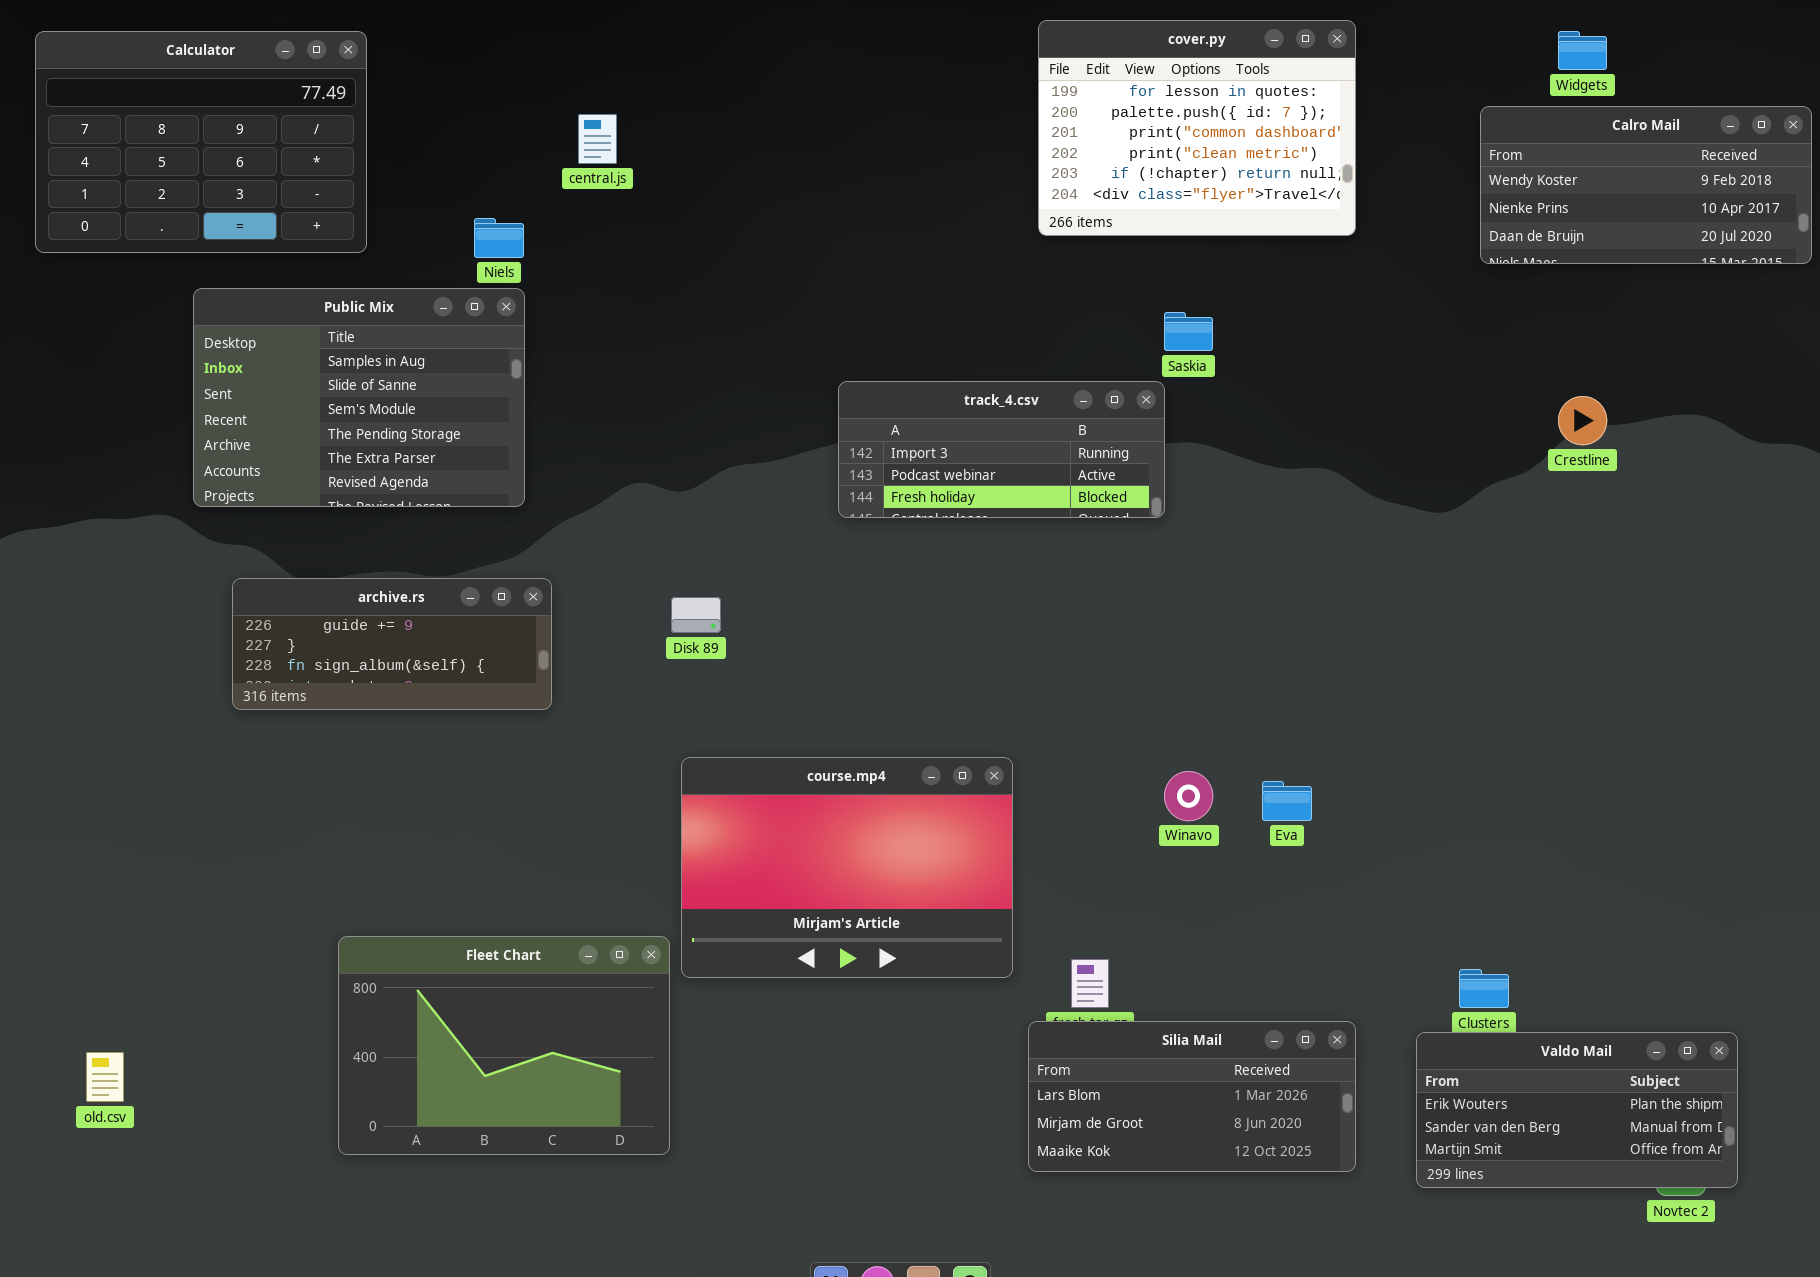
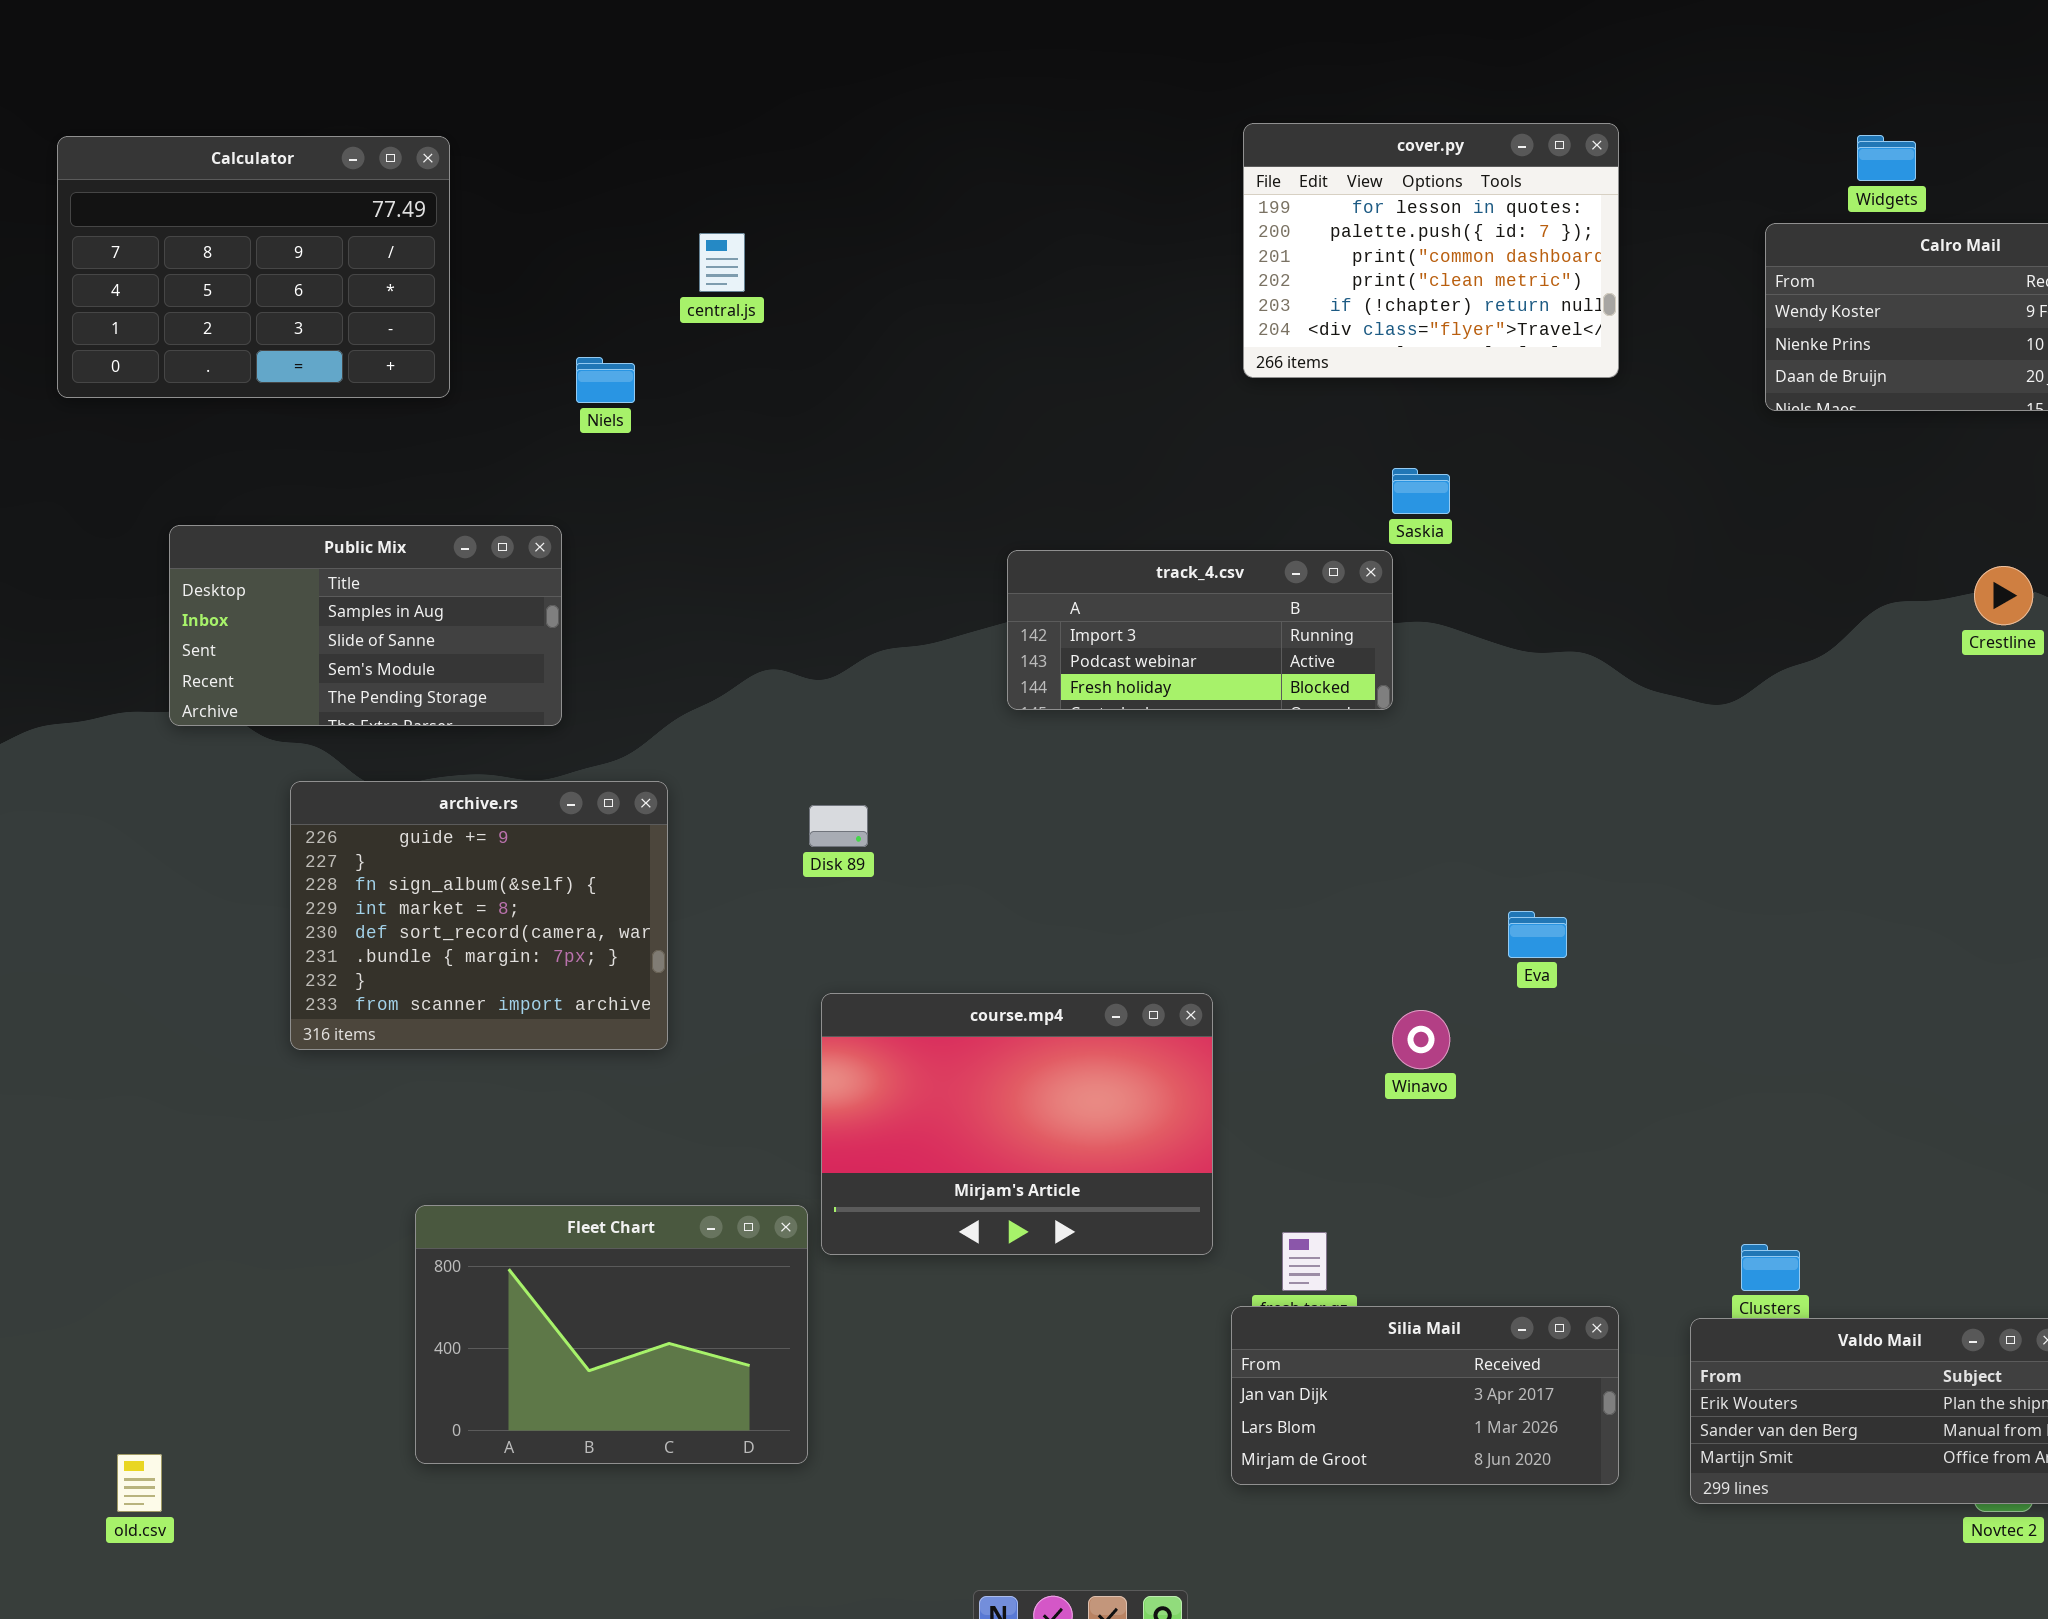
Public Mix: [193,288,525,507] -> [169,525,562,726], moved, resized
Crestline: [1558,396,1607,445] -> [1974,566,2033,625], moved
archive.rs: [232,578,552,710] -> [290,781,668,1050], resized
Eva: [1262,781,1312,821] -> [1508,911,1567,958], moved
Silia Mail: [1028,1021,1356,1172] -> [1231,1306,1619,1485], scrolled up 1 row
old.csv: [86,1052,124,1102] -> [117,1454,162,1512], moved

